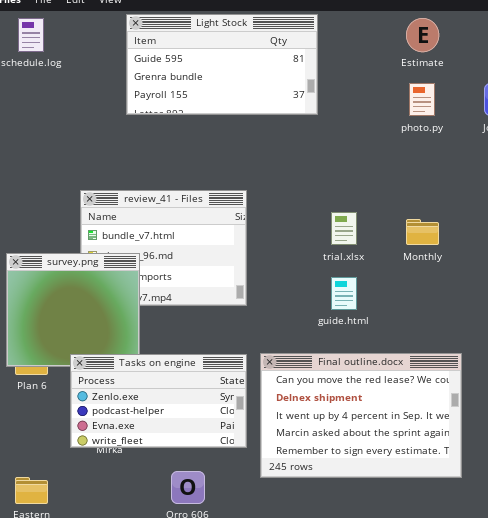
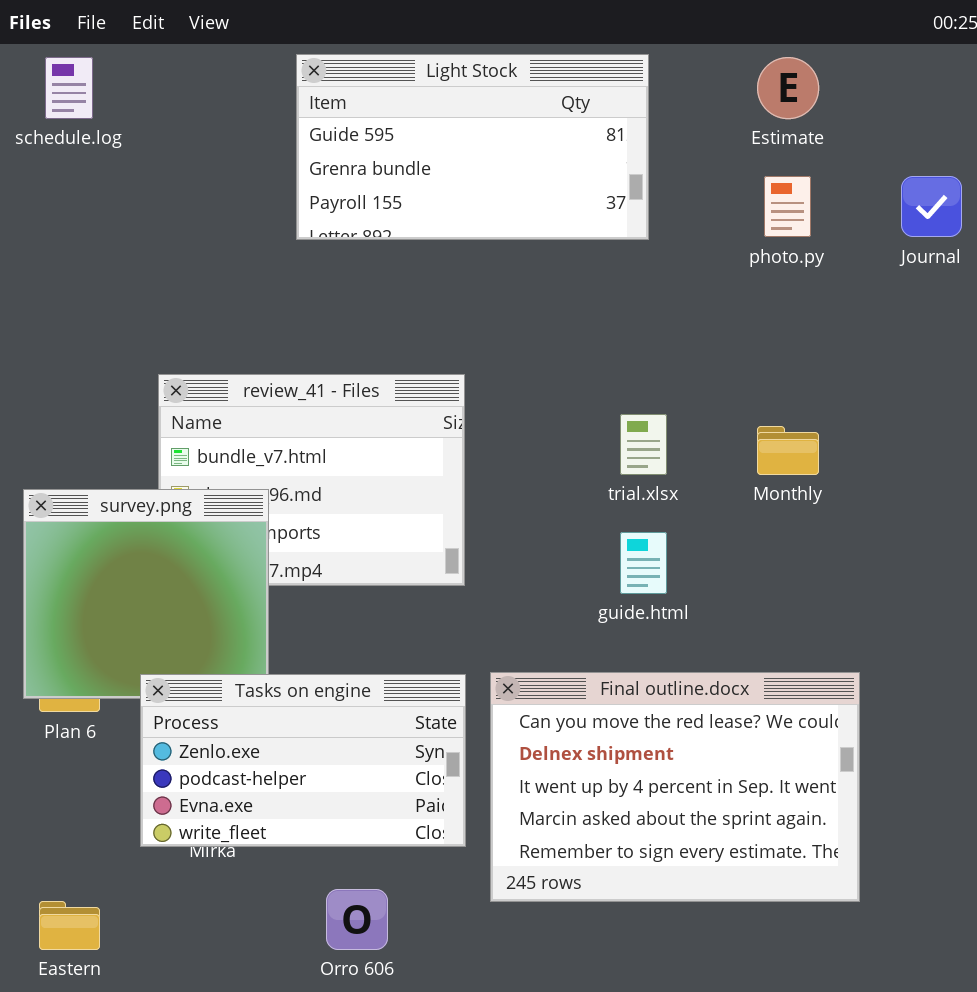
Light Stock: [126,14,318,115] -> [296,54,649,240], moved

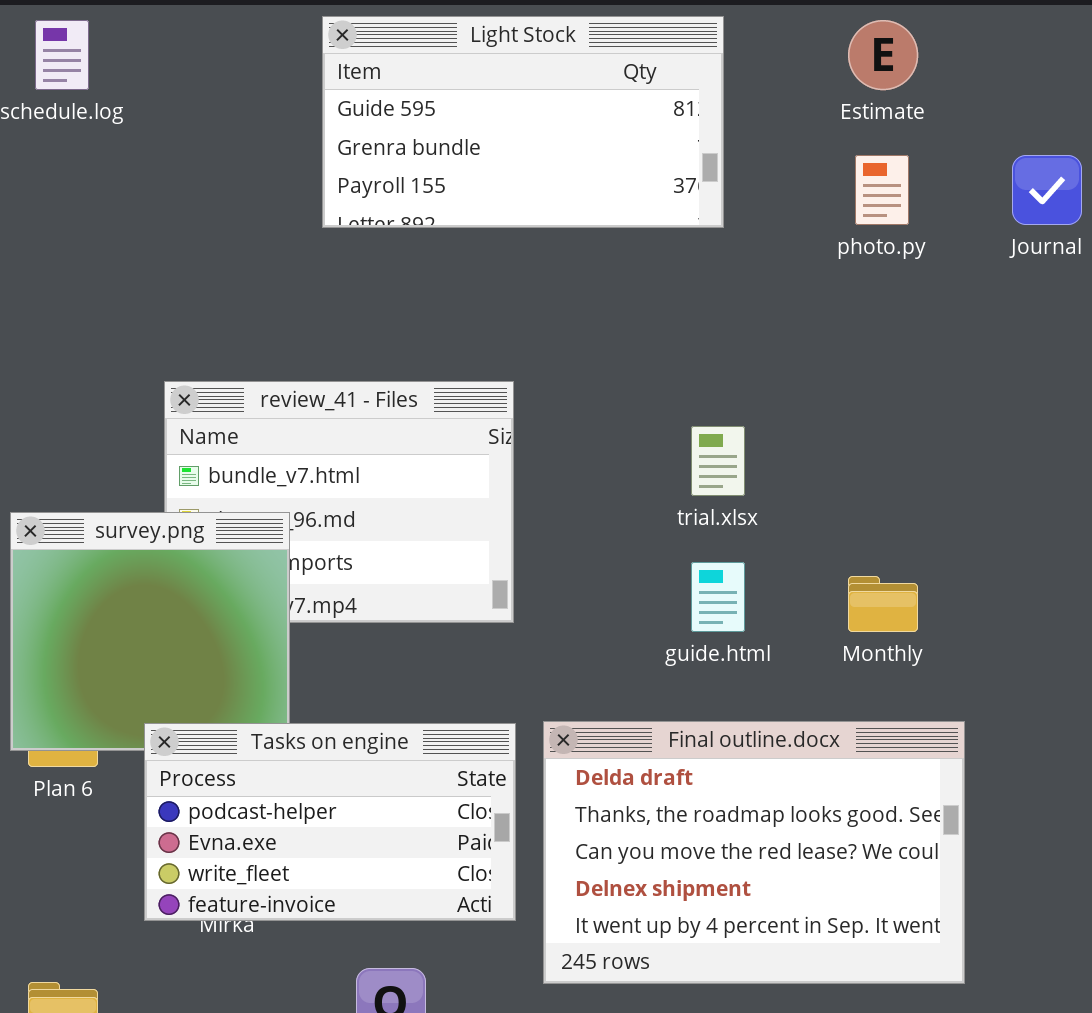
Monthly: [757,426,819,475] -> [848,576,918,632], moved
Final outline.docx: [490,672,860,902] -> [543,721,965,984], scrolled up 2 rows
Tasks on engine: [140,674,466,847] -> [144,723,516,921], scrolled down 1 row

